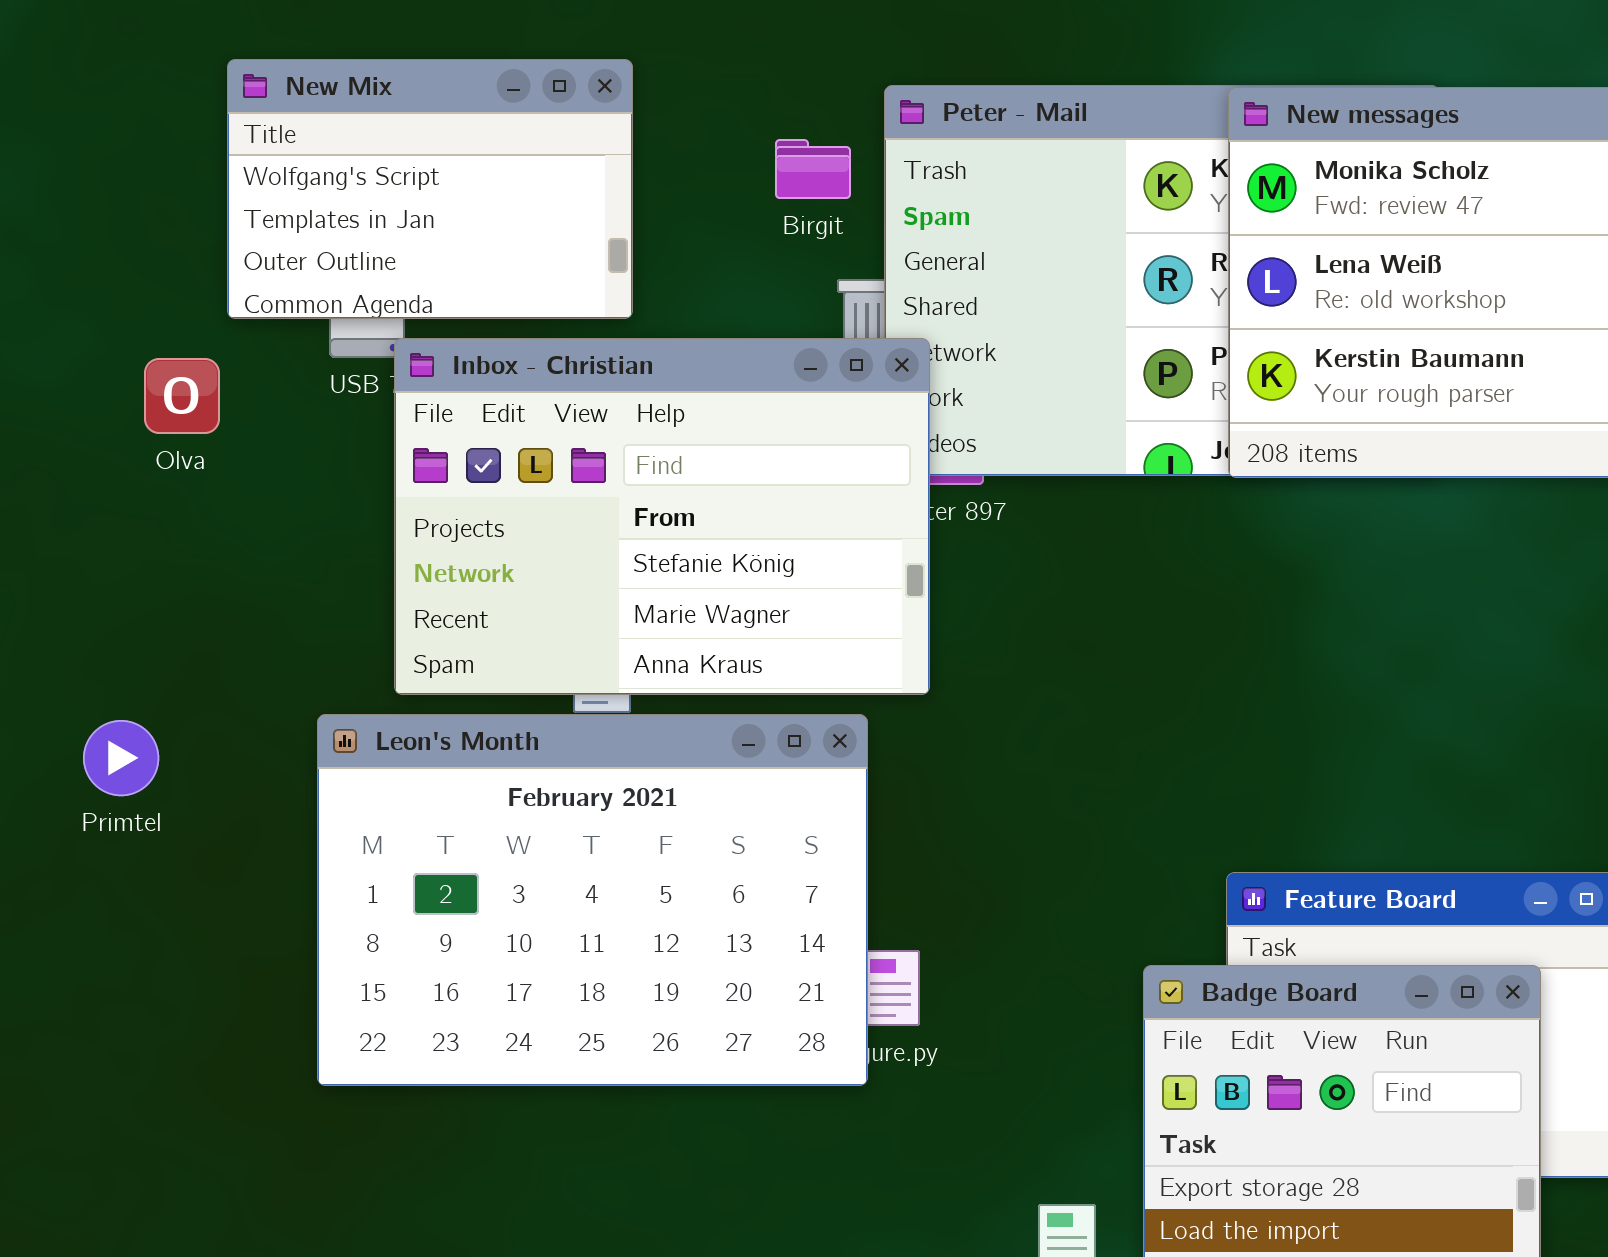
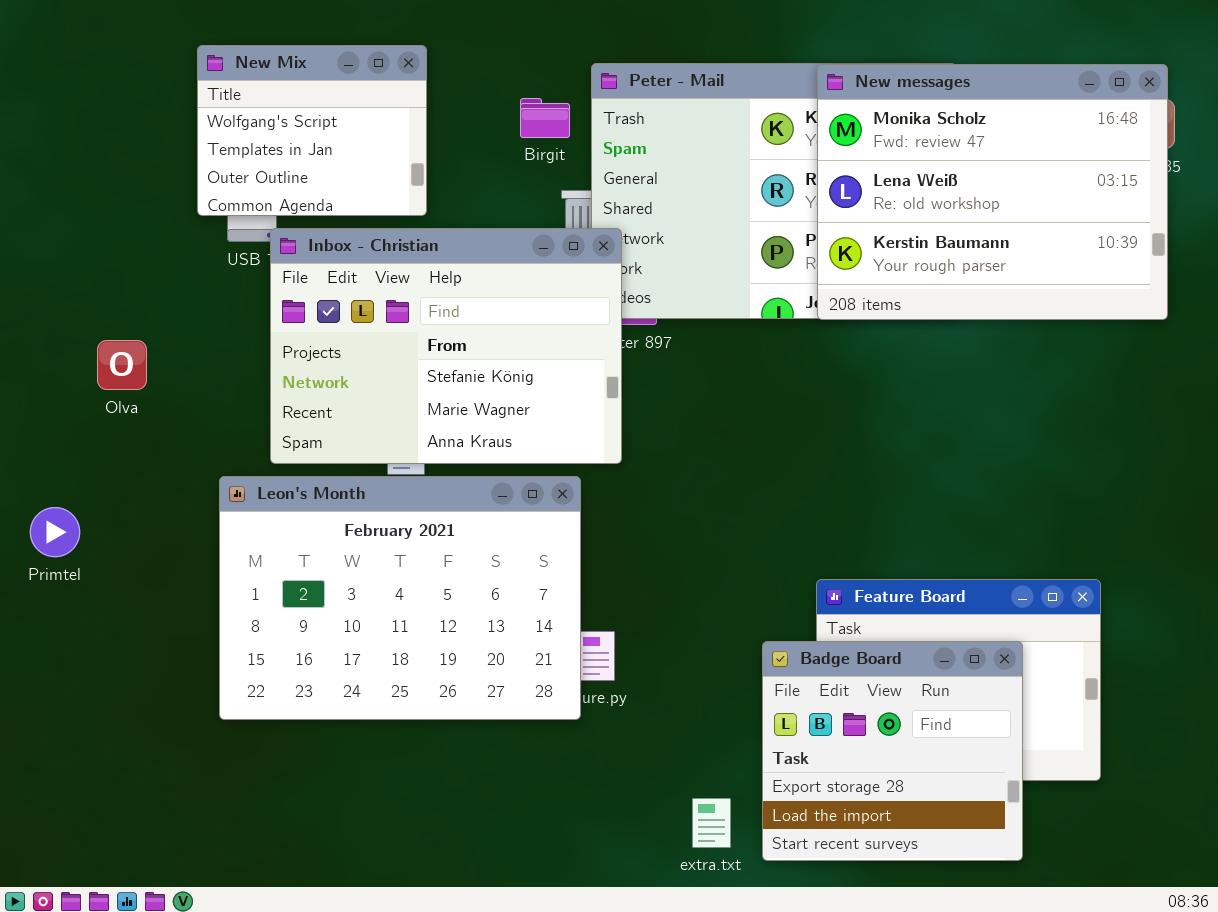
New Mix: [227,59,633,319] -> [197,45,427,216], resized
Olva: [144,358,220,434] -> [97,340,147,390], moved
Primtel: [83,720,159,796] -> [30,507,80,557], moved

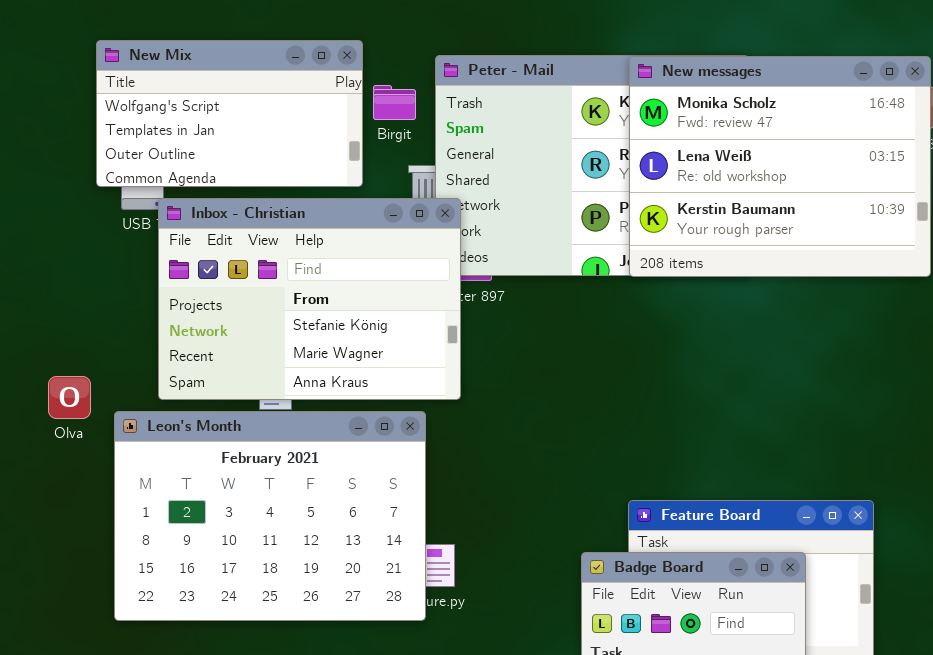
New Mix: [197,45,427,216] -> [96,40,363,187], resized
Olva: [97,340,147,390] -> [48,376,91,419], moved

